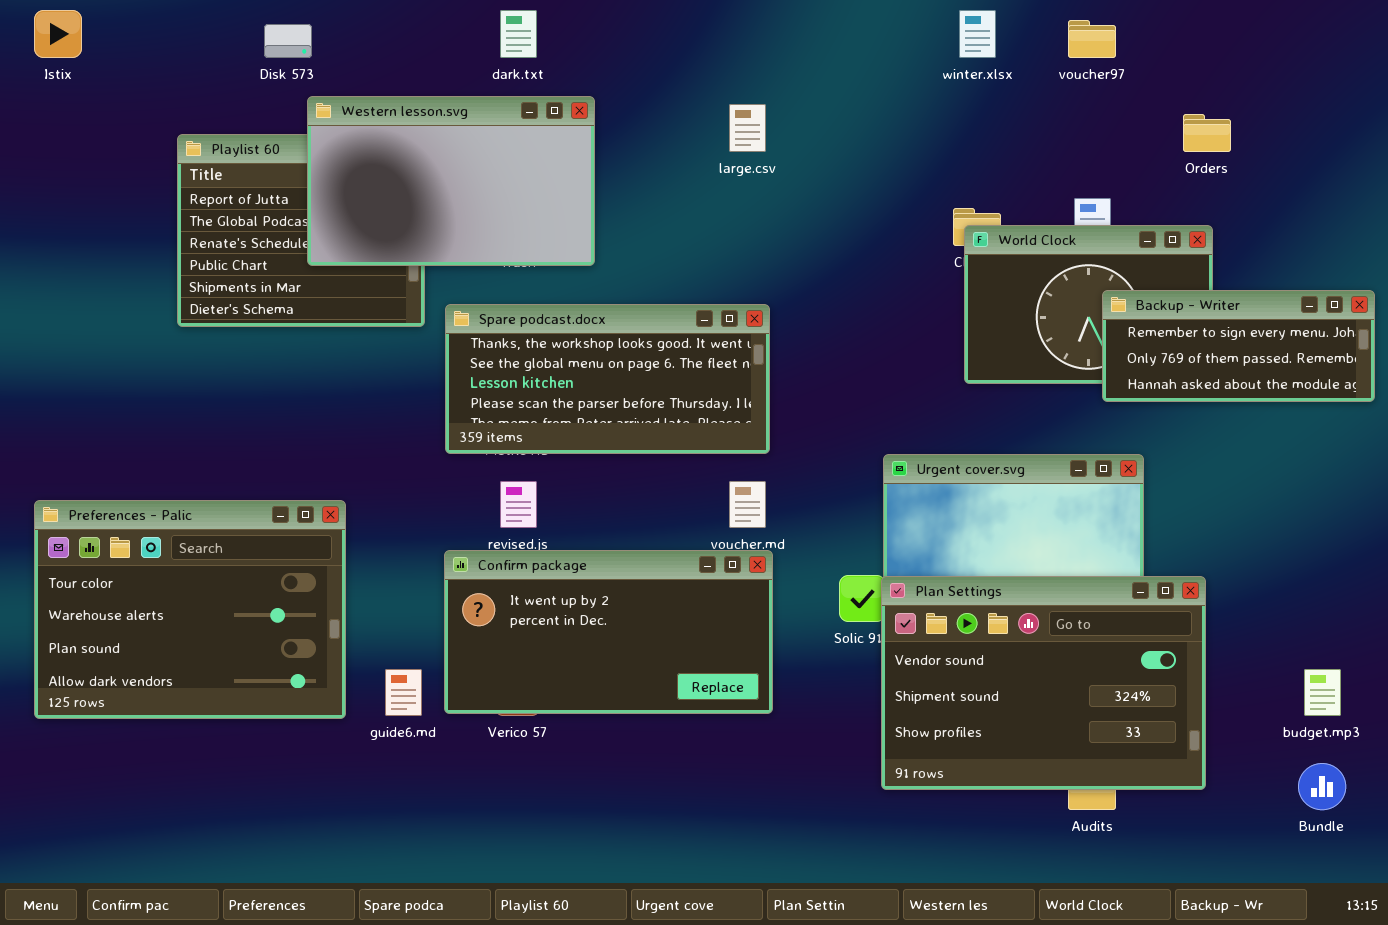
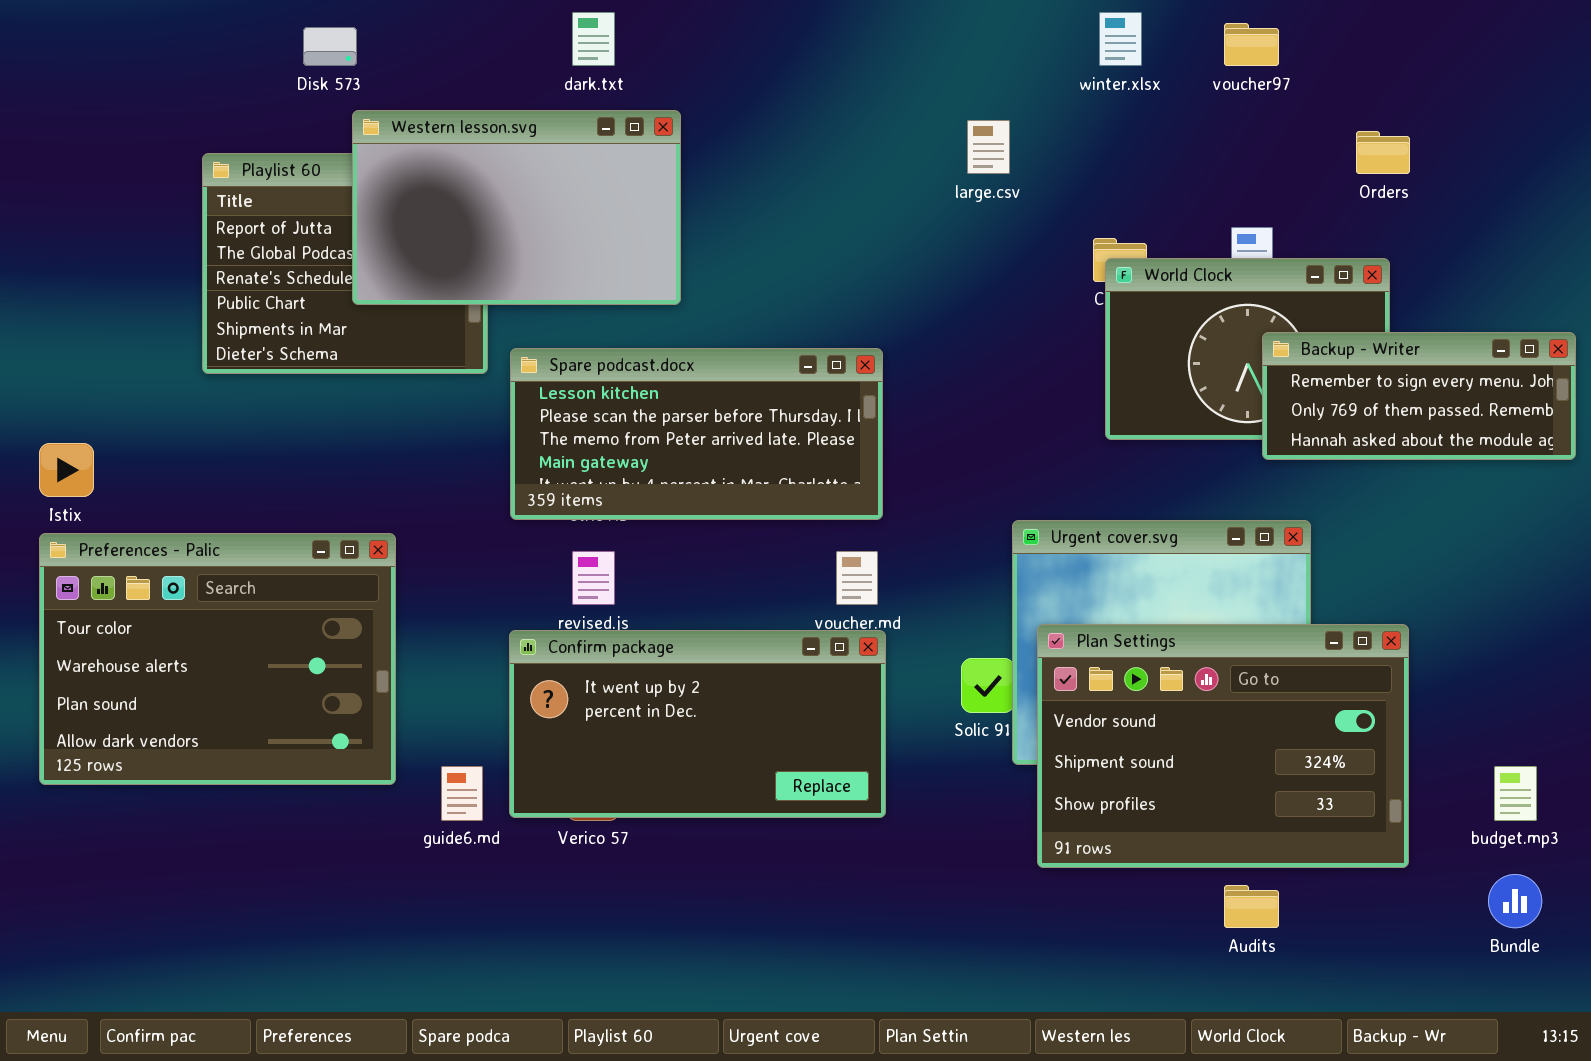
Istix: [34,10,82,58] -> [39,443,94,497], moved
large.csv: [729,104,766,152] -> [967,120,1010,174], moved
Spare podcast.docx: [445,304,770,454] -> [510,348,883,520], scrolled down 2 rows
Preferences - Palic: [34,500,346,719] -> [39,533,396,785], moved
Plan Settings: [881,576,1206,790] -> [1037,624,1409,868], moved

